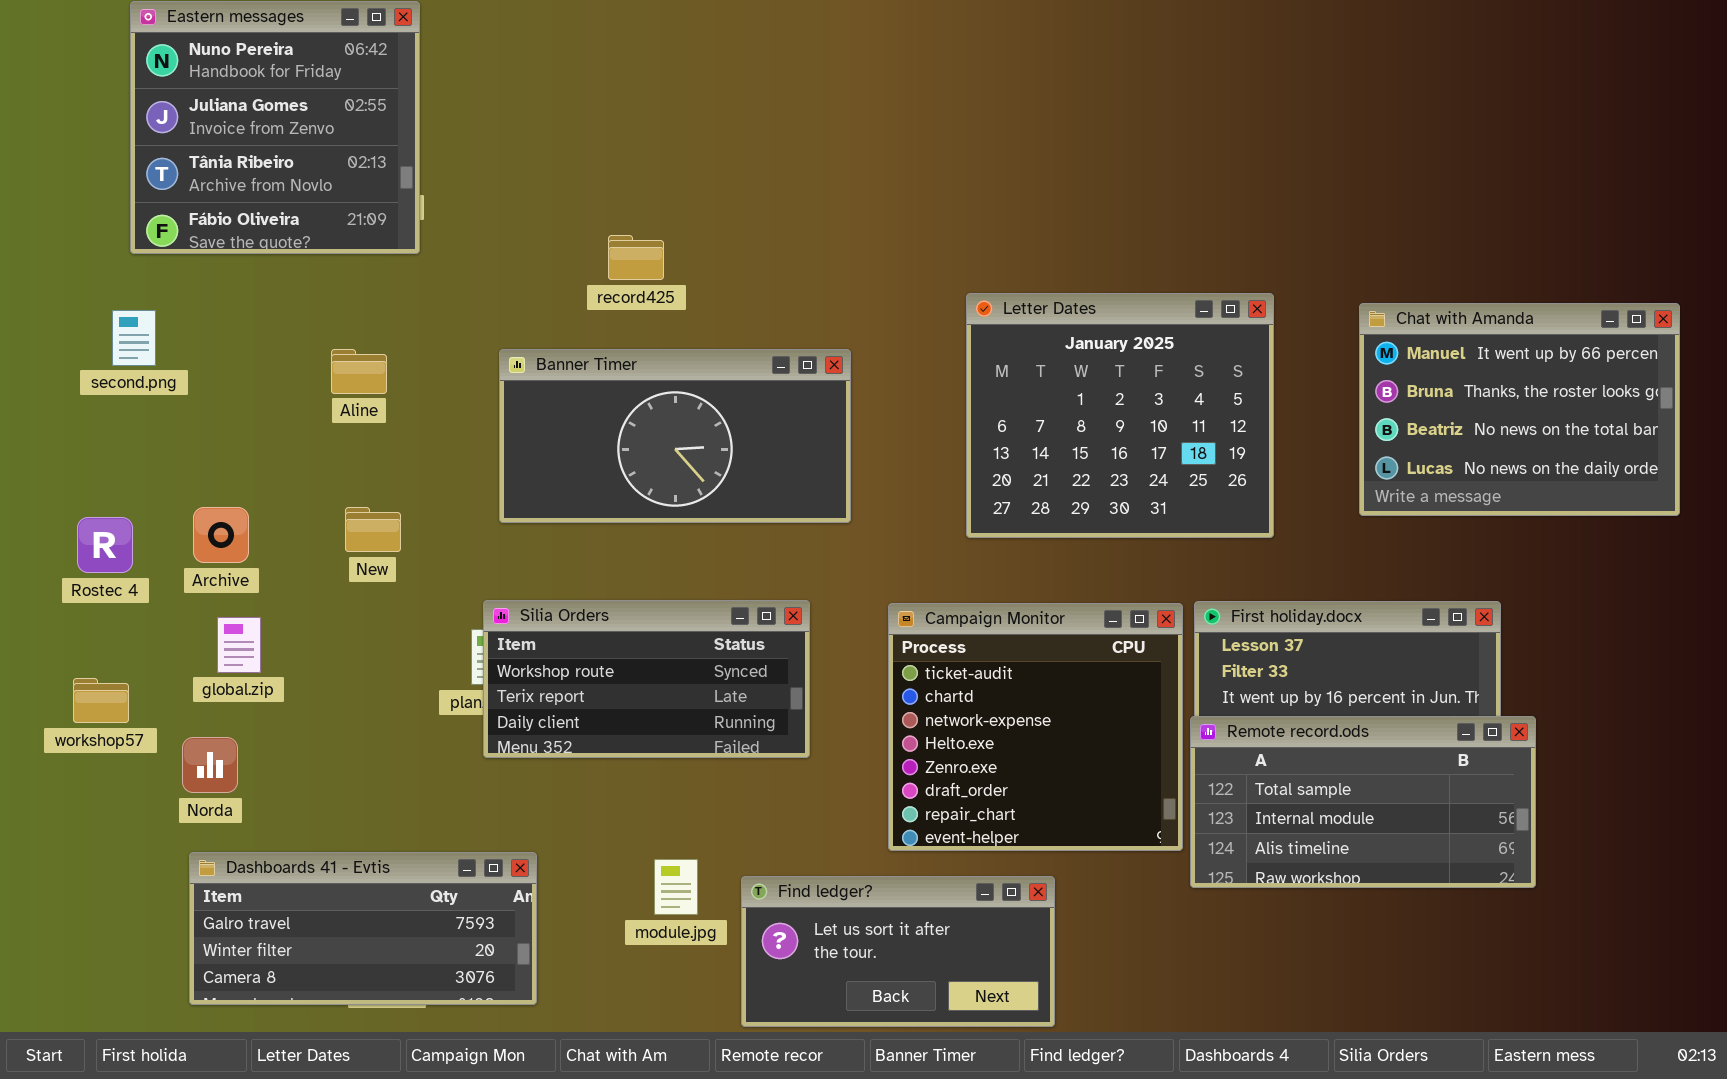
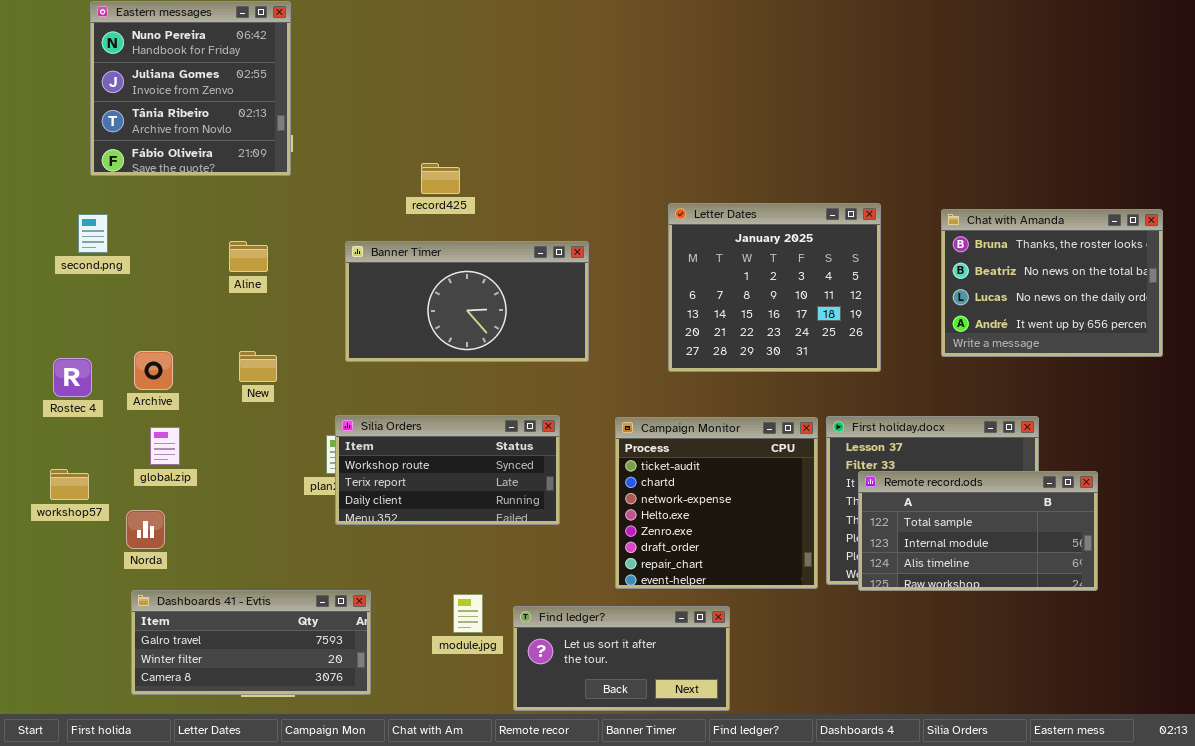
Chat with Amanda: [1359,303,1680,516] -> [941,209,1163,357], scrolled down 1 row
Remote record.ods: [1190,716,1536,888] -> [858,471,1098,591], moved

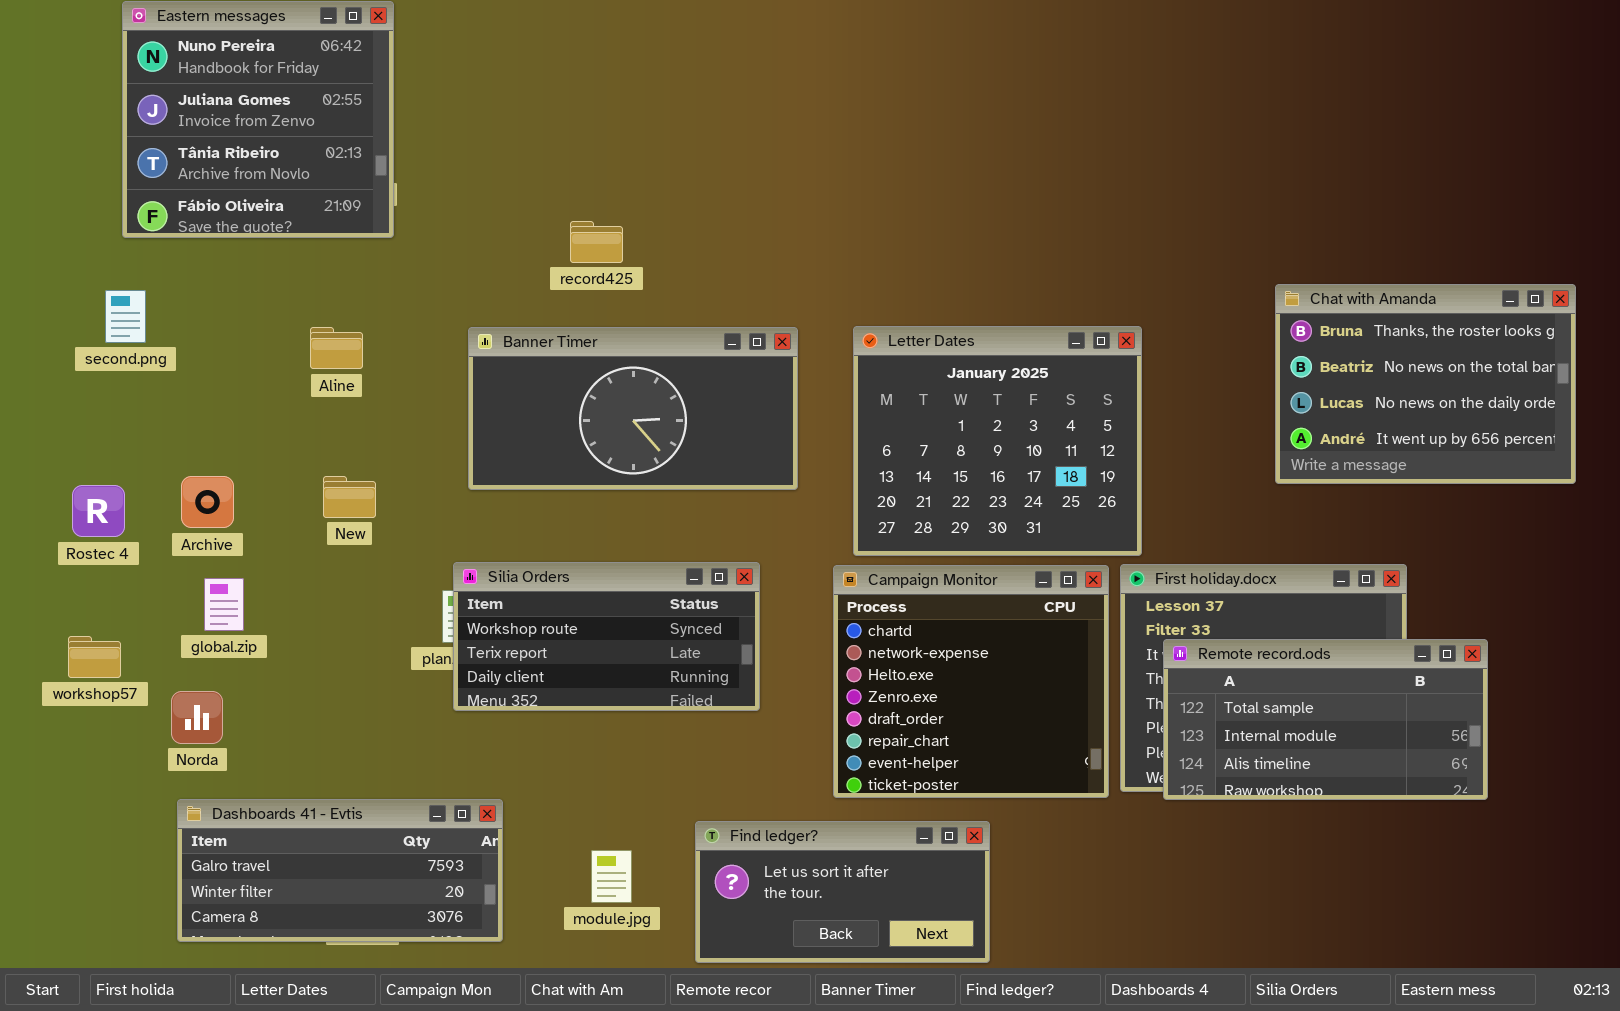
Letter Dates: [668,203,881,372] -> [853,326,1142,556], moved
Campaign Monitor: [615,417,818,589] -> [833,565,1109,798], scrolled down 1 row
module.jpg: [453,594,483,633] -> [591,850,632,903], moved

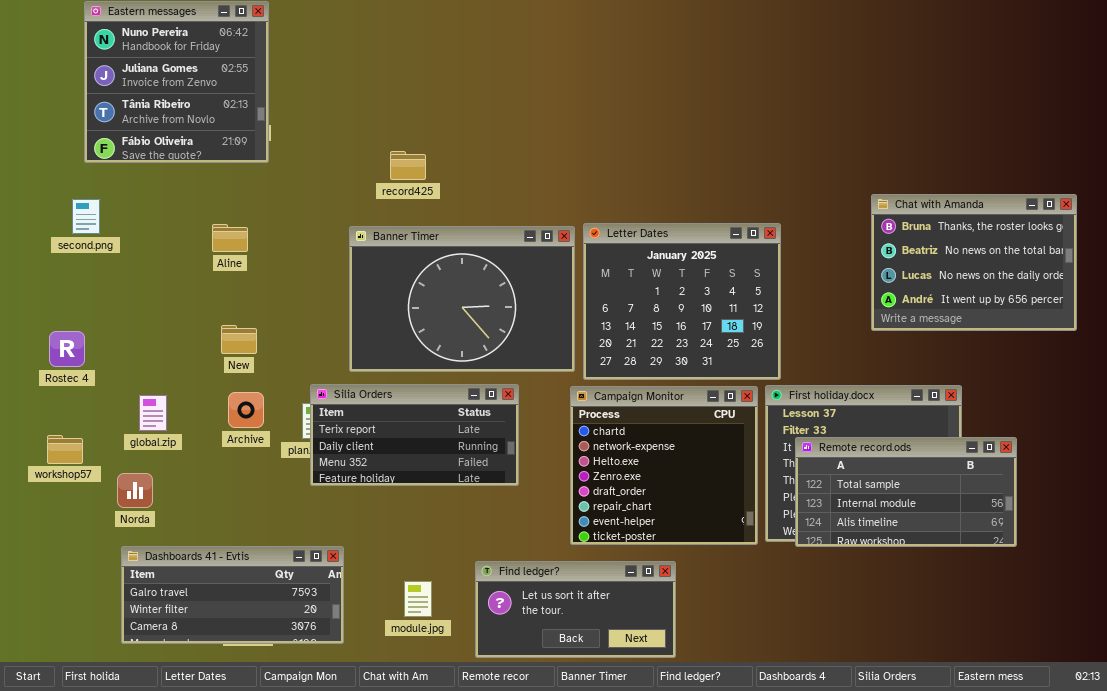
Banner Timer: [468,327,798,490] -> [349,226,575,372], moved, resized
Archive: [181,476,234,528] -> [228,392,264,428], moved
Silia Orders: [453,562,760,711] -> [310,384,519,486], scrolled down 1 row

